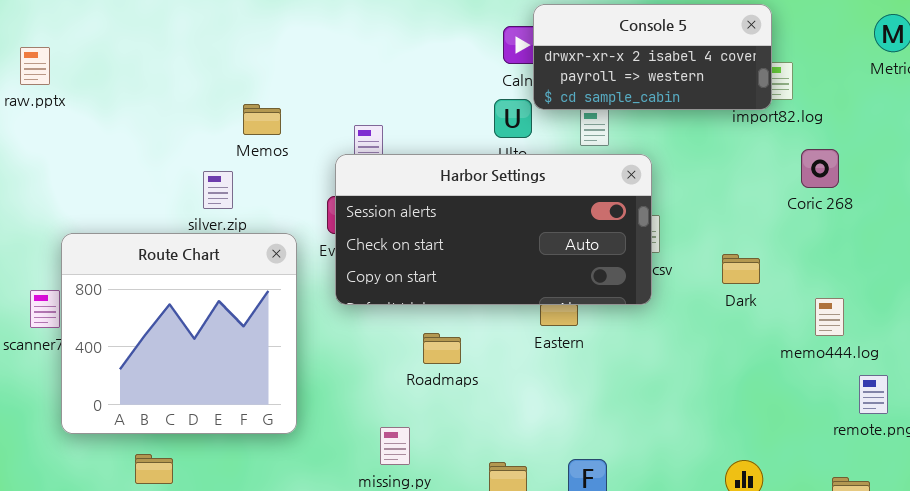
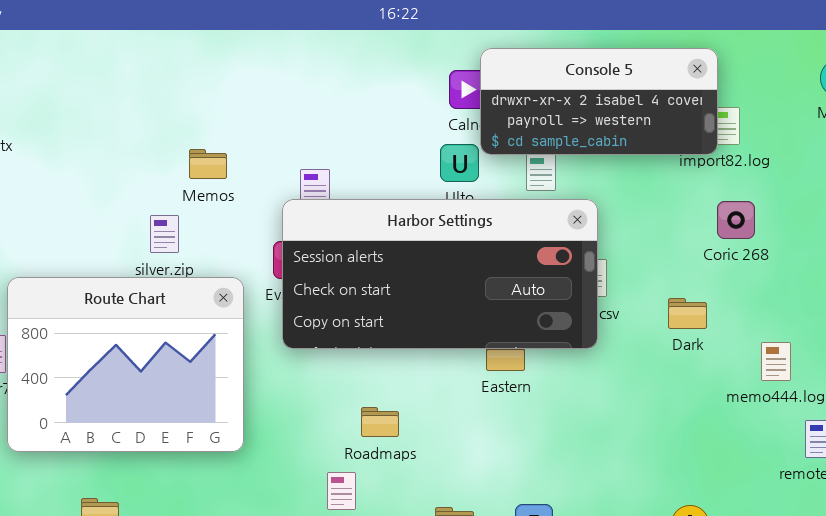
Coric 268: [801,149,839,188] -> [717,201,755,239], moved
Route Chart: [61,233,297,434] -> [7,277,244,452], resized
Roadmaps: [423,333,461,364] -> [361,407,399,437], moved

